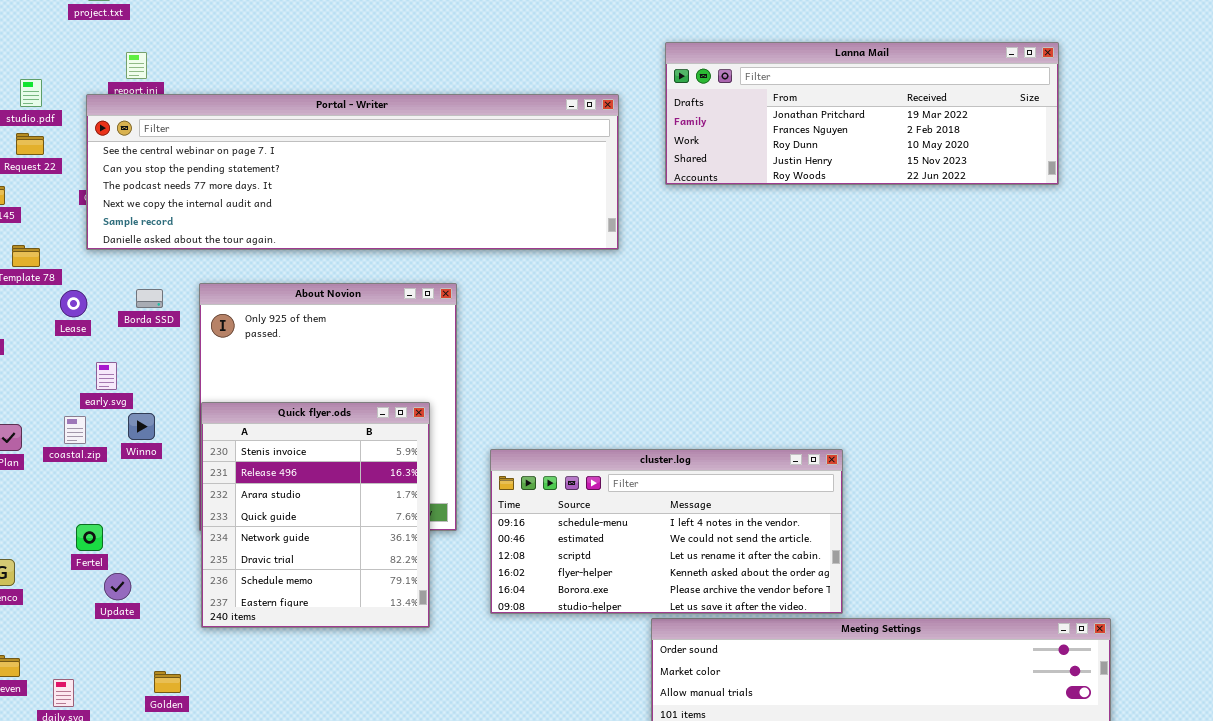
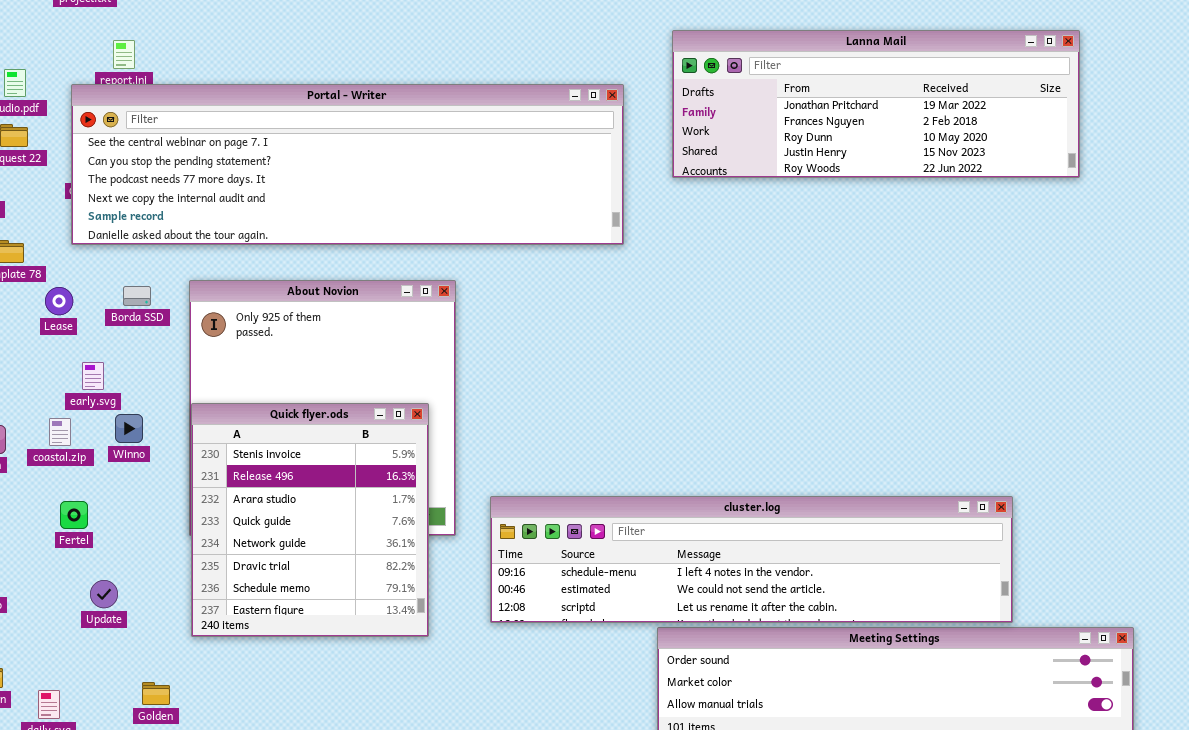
cluster.log: [490,449,843,614] -> [490,496,1013,623], resized
Fertel: [76,524,103,551] -> [60,501,88,529], moved

